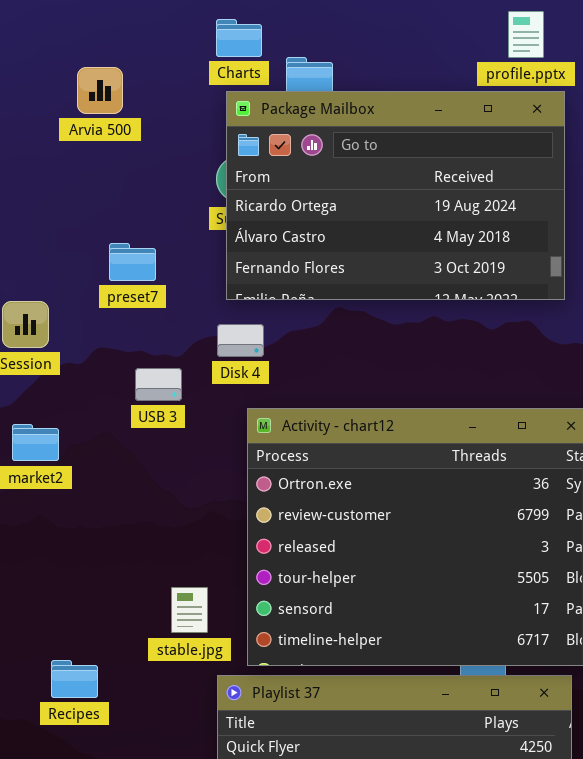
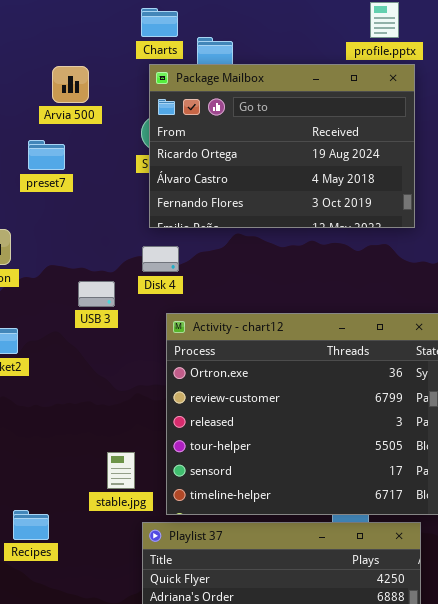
Arvia 500: [77,67,123,114] -> [52,66,89,103], moved
preset7: [109,243,156,281] -> [28,140,65,170], moved

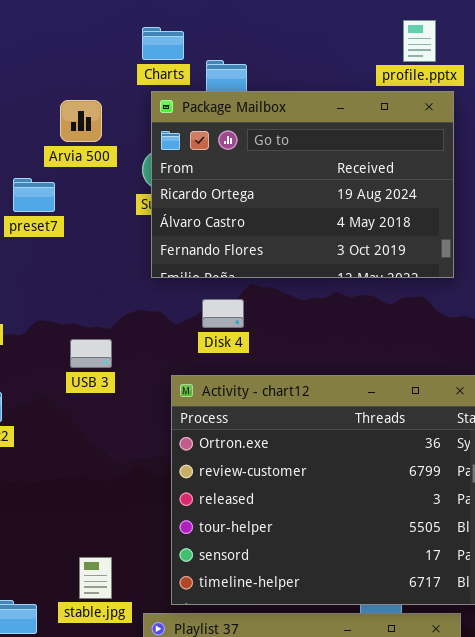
Arvia 500: [52,66,89,103] -> [60,100,102,142], moved
Disk 4: [142,246,179,272] -> [202,299,244,328], moved
stable.jpg: [107,452,135,489] -> [79,557,112,599], moved

